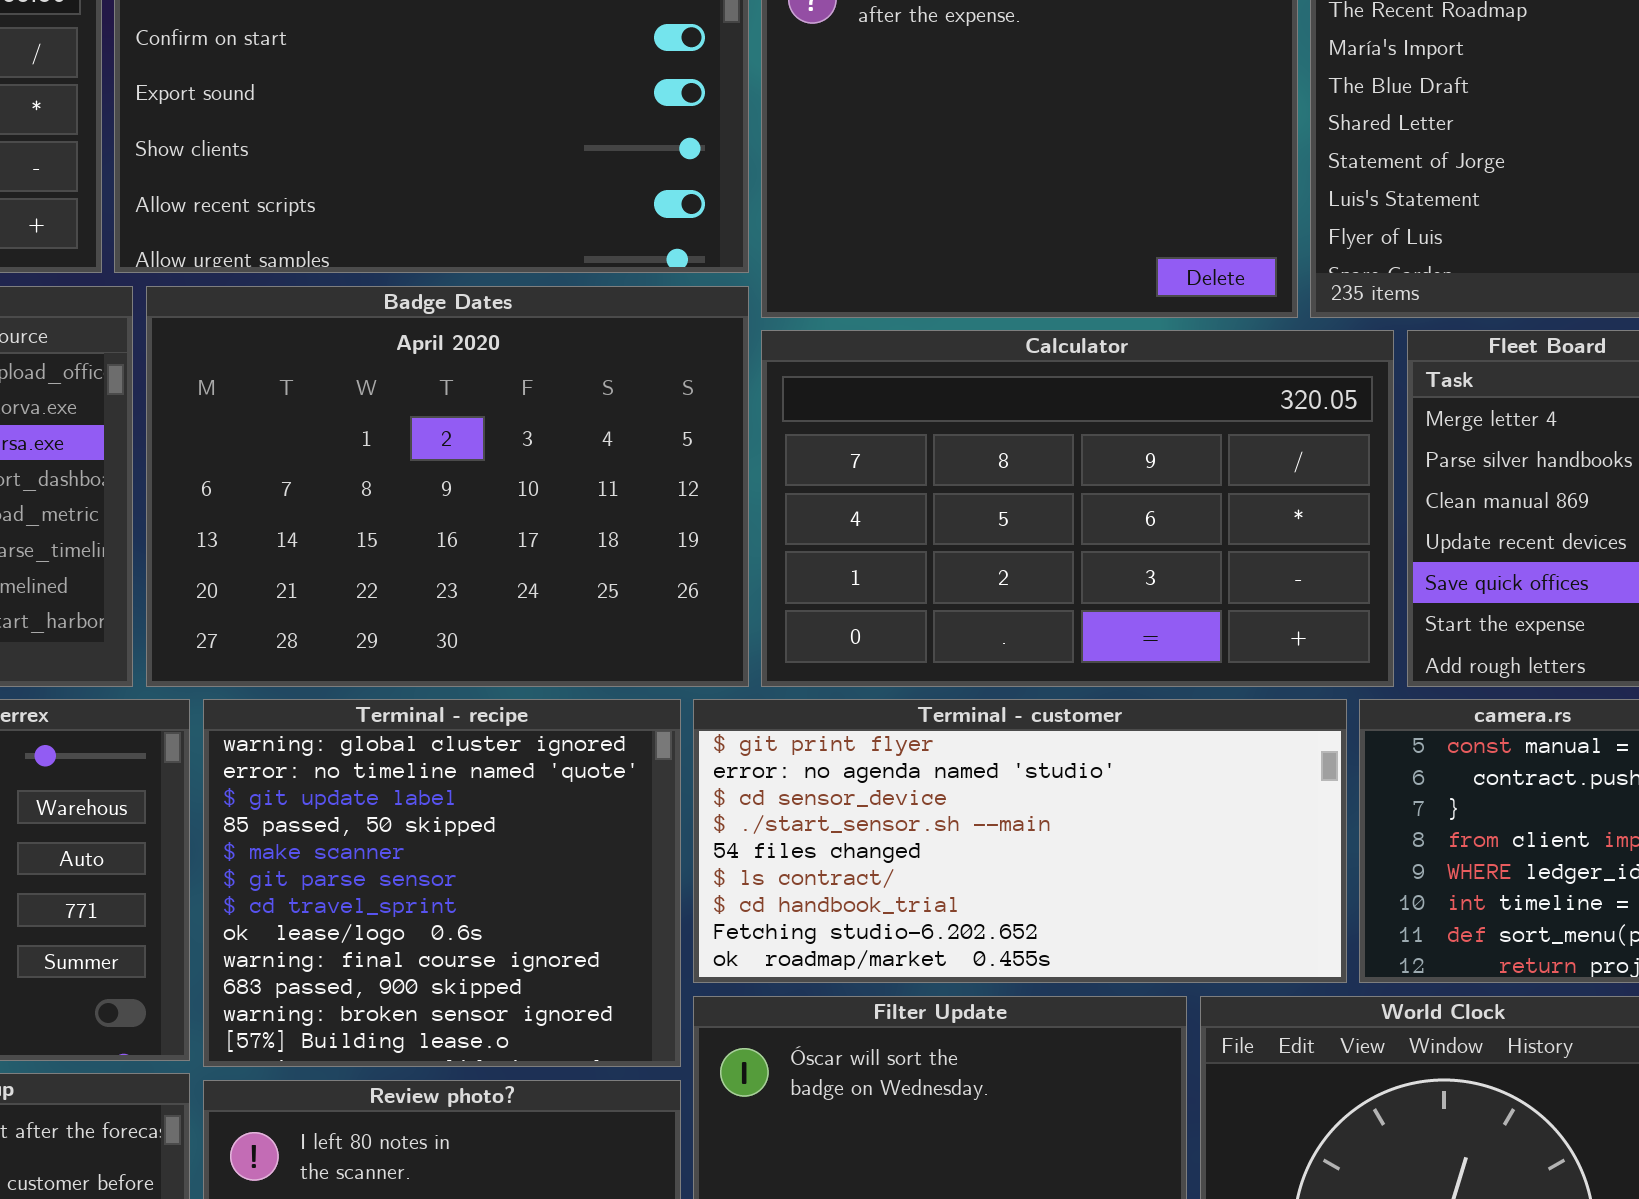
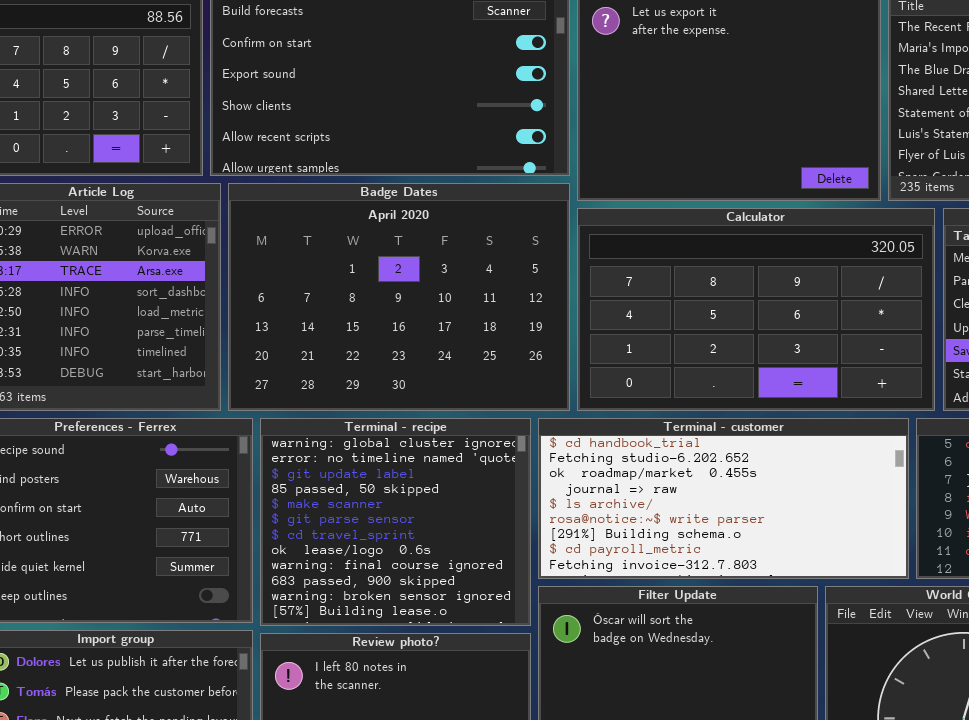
Terminal - customer: [693,699,1347,983] -> [538,418,909,579], scrolled down 6 rows

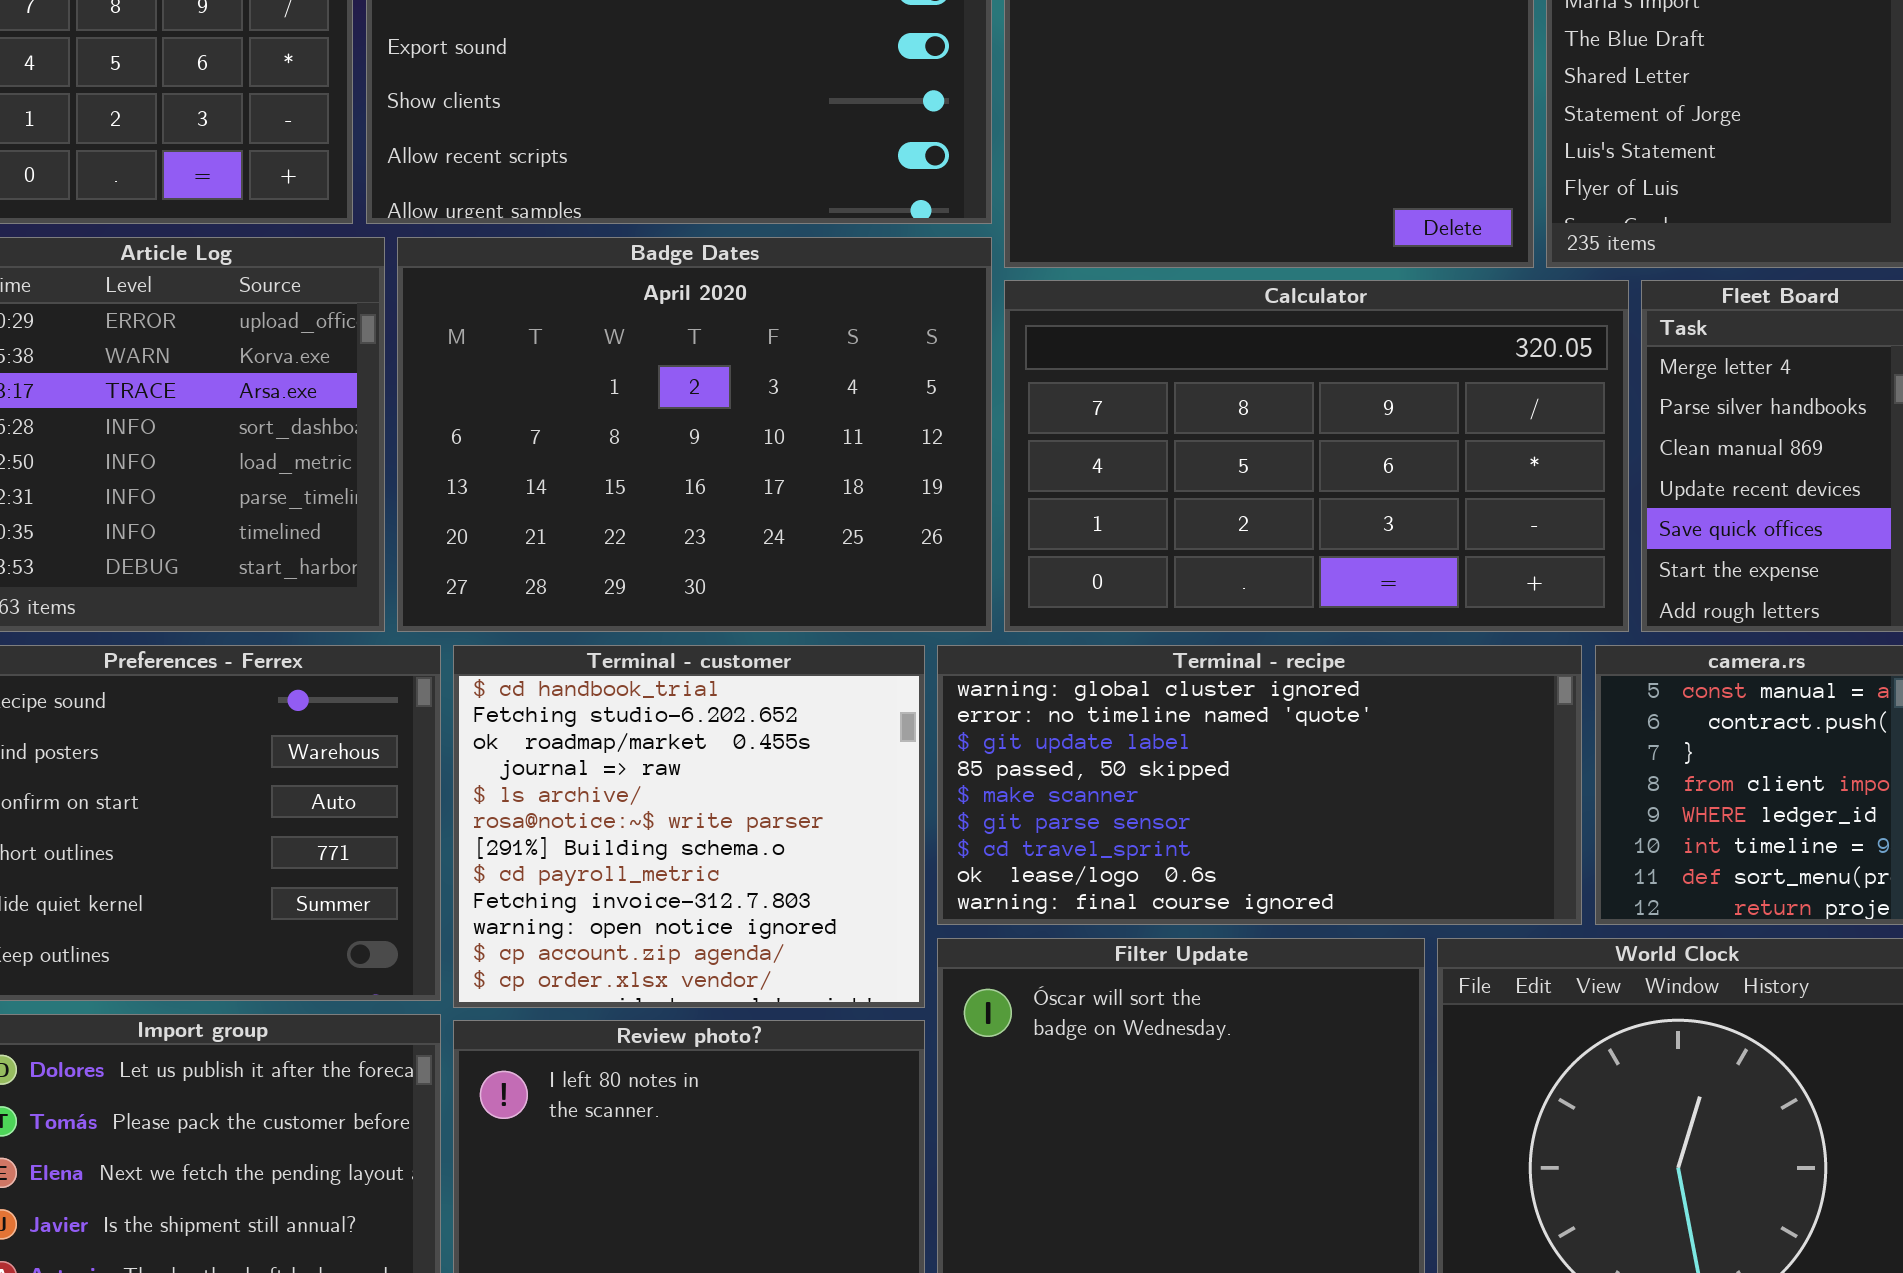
Terminal - recipe: [260,418,531,626] -> [937,645,1582,925], moved, resized
Terminal - customer: [538,418,909,579] -> [453,645,925,1008], moved, resized

